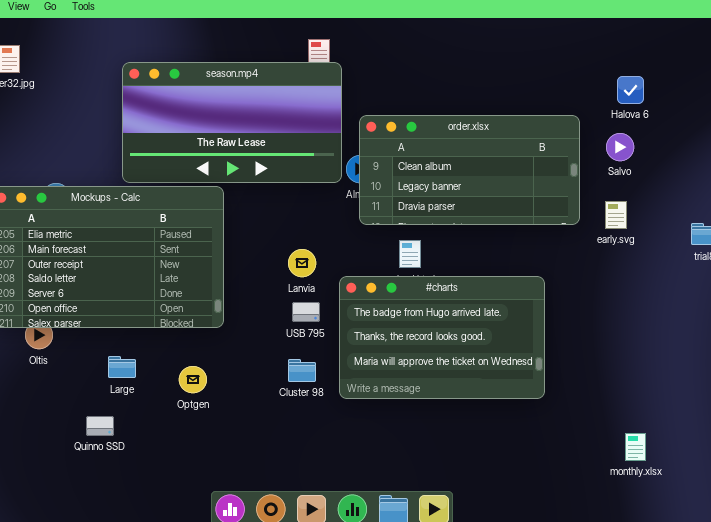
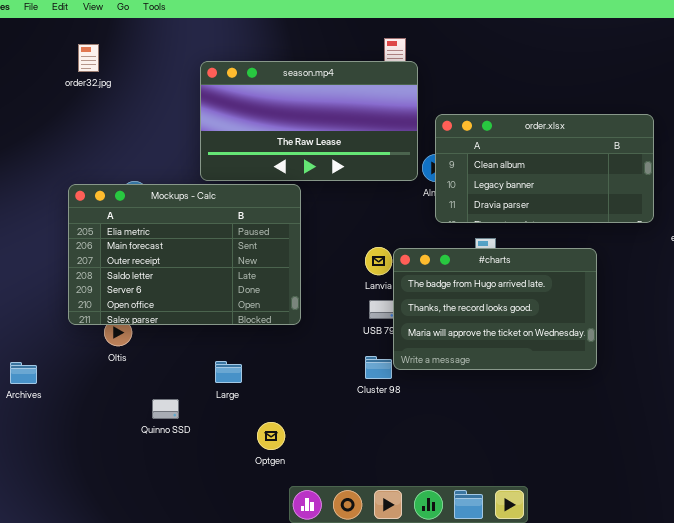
#charts: [339,276,545,399] -> [393,248,597,370], moved
Large: [108,356,136,378] -> [215,361,242,383], moved
Optgen: [179,366,207,393] -> [257,422,285,450], moved
Quinno SSD: [86,416,114,436] -> [152,399,179,419], moved

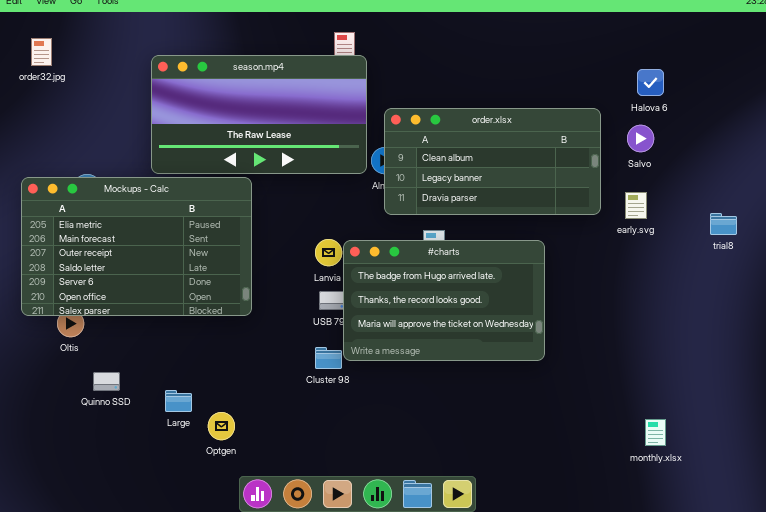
Large: [215,361,242,383] -> [165,390,192,412], moved
Quinno SSD: [152,399,179,419] -> [93,372,120,391], moved

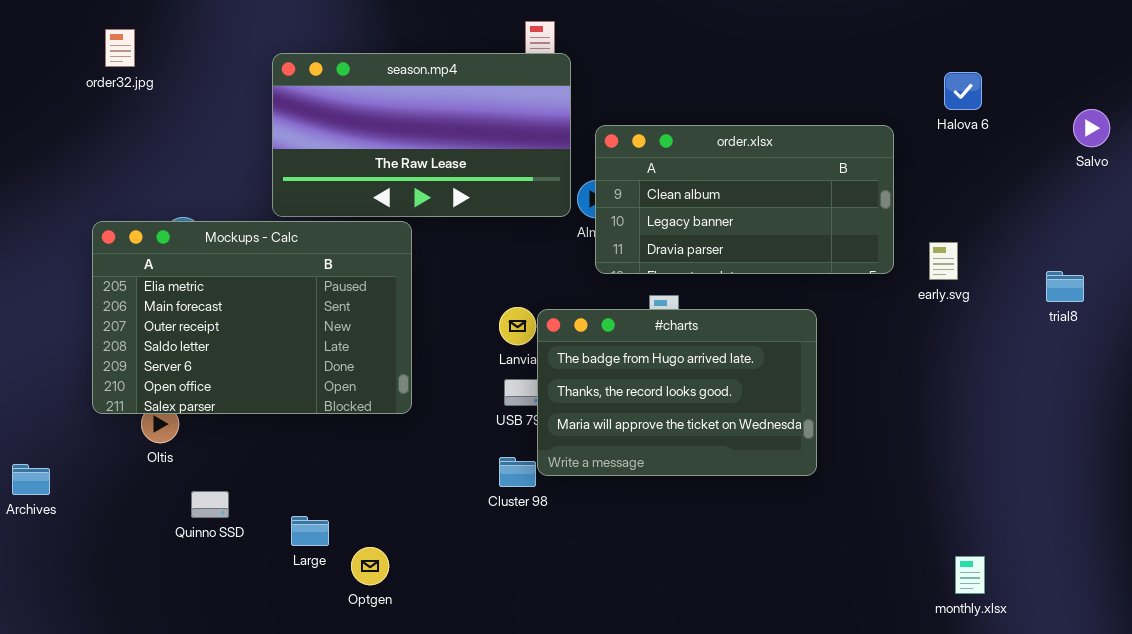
Salvo: [627,125,654,152] -> [1073,109,1110,147], moved

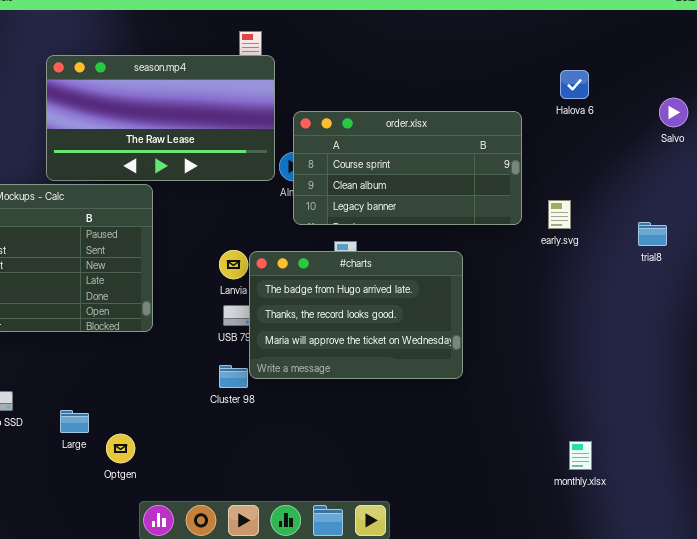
order.xlsx: [595,125,894,274] -> [293,111,522,225], scrolled up 1 row

